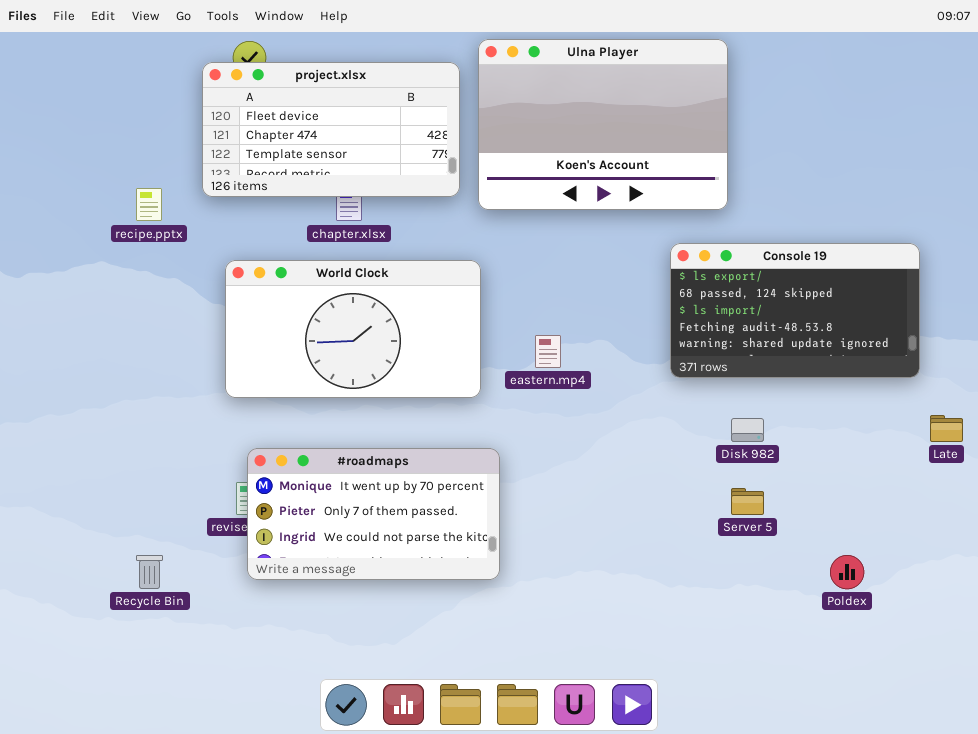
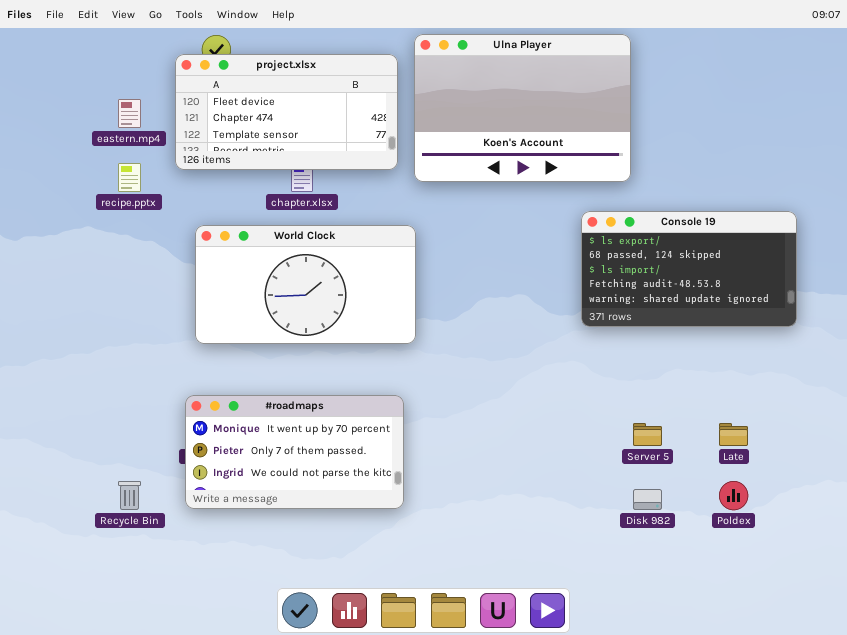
eastern.mp4: [535,335,561,368] -> [118,99,141,128], moved
Late: [930,415,963,442] -> [719,423,748,446], moved
Disk 982: [731,418,764,442] -> [633,489,662,510], moved
#roadmaps: [247,448,500,580] -> [185,395,404,509], moved

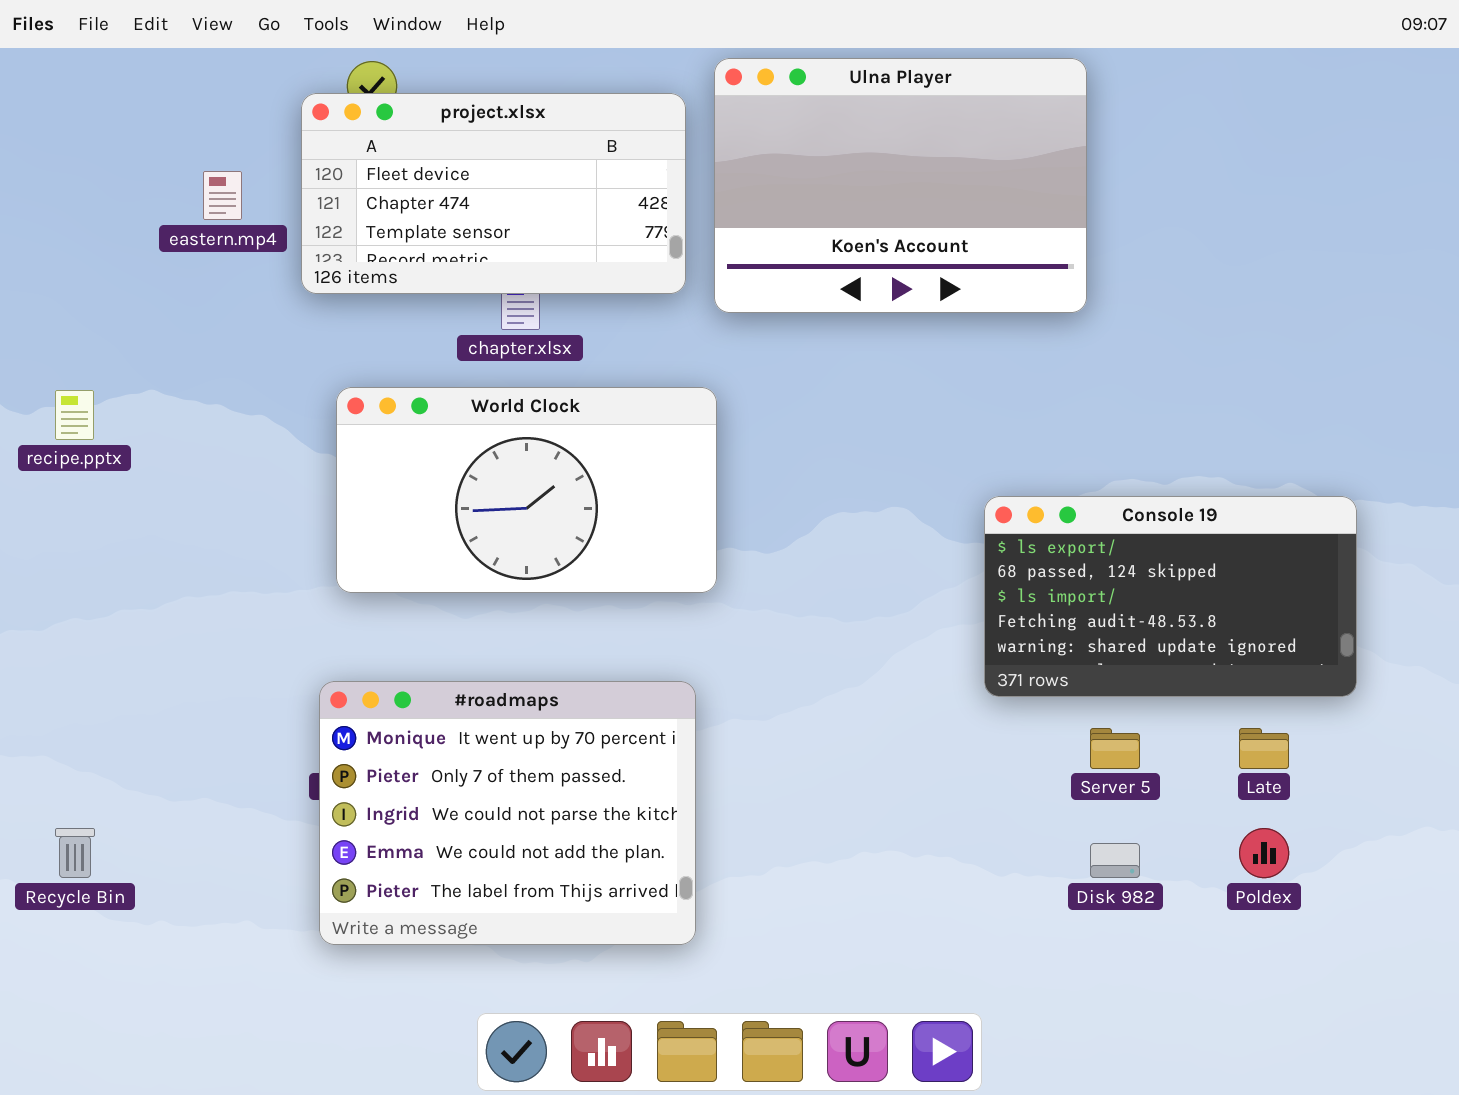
recipe.pptx: [118,163,141,192] -> [55,390,94,440], moved
Console 19: [581,211,797,327] -> [984,496,1357,697], moved
#roadmaps: [185,395,404,509] -> [319,681,696,945], resized
Recycle Bin: [118,481,141,510] -> [55,828,95,878], moved

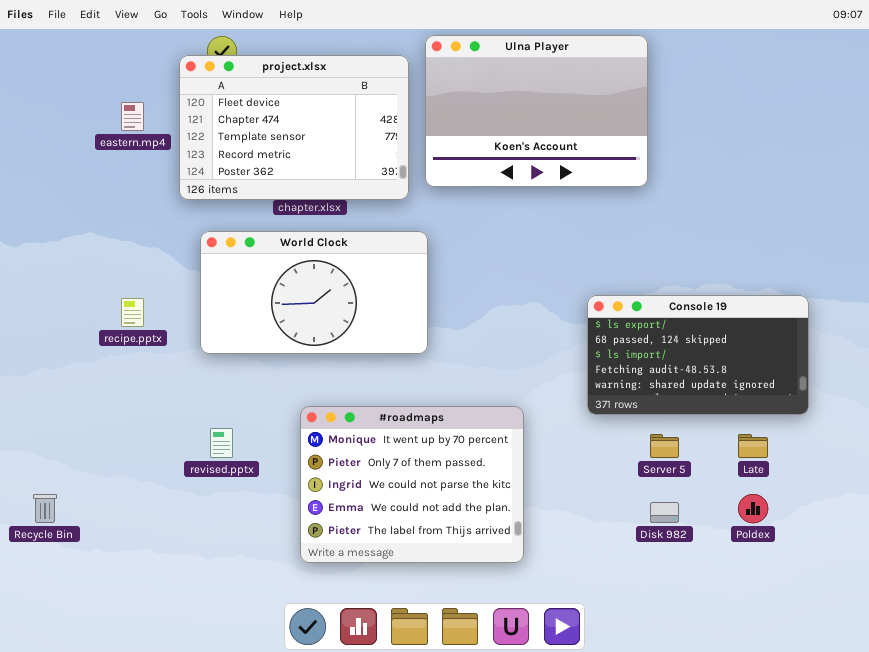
project.xlsx: [301,93,686,294] -> [179,55,409,200], resized
recipe.pptx: [55,390,94,440] -> [121,298,144,327], moved
#roadmaps: [319,681,696,945] -> [300,406,524,563], moved

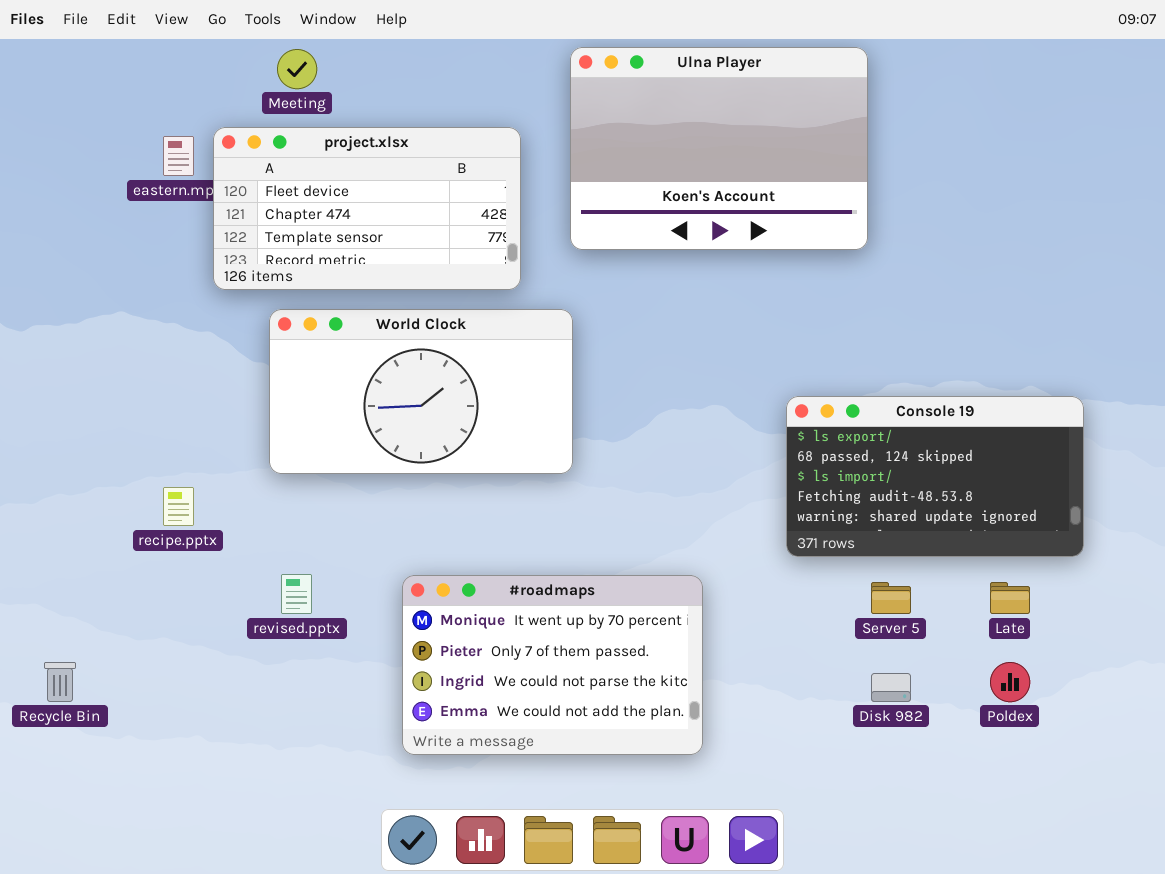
project.xlsx: [179,55,409,200] -> [213,127,521,290], moved, resized
recipe.pptx: [121,298,144,327] -> [163,487,194,526], moved
#roadmaps: [300,406,524,563] -> [402,575,703,755], resized

